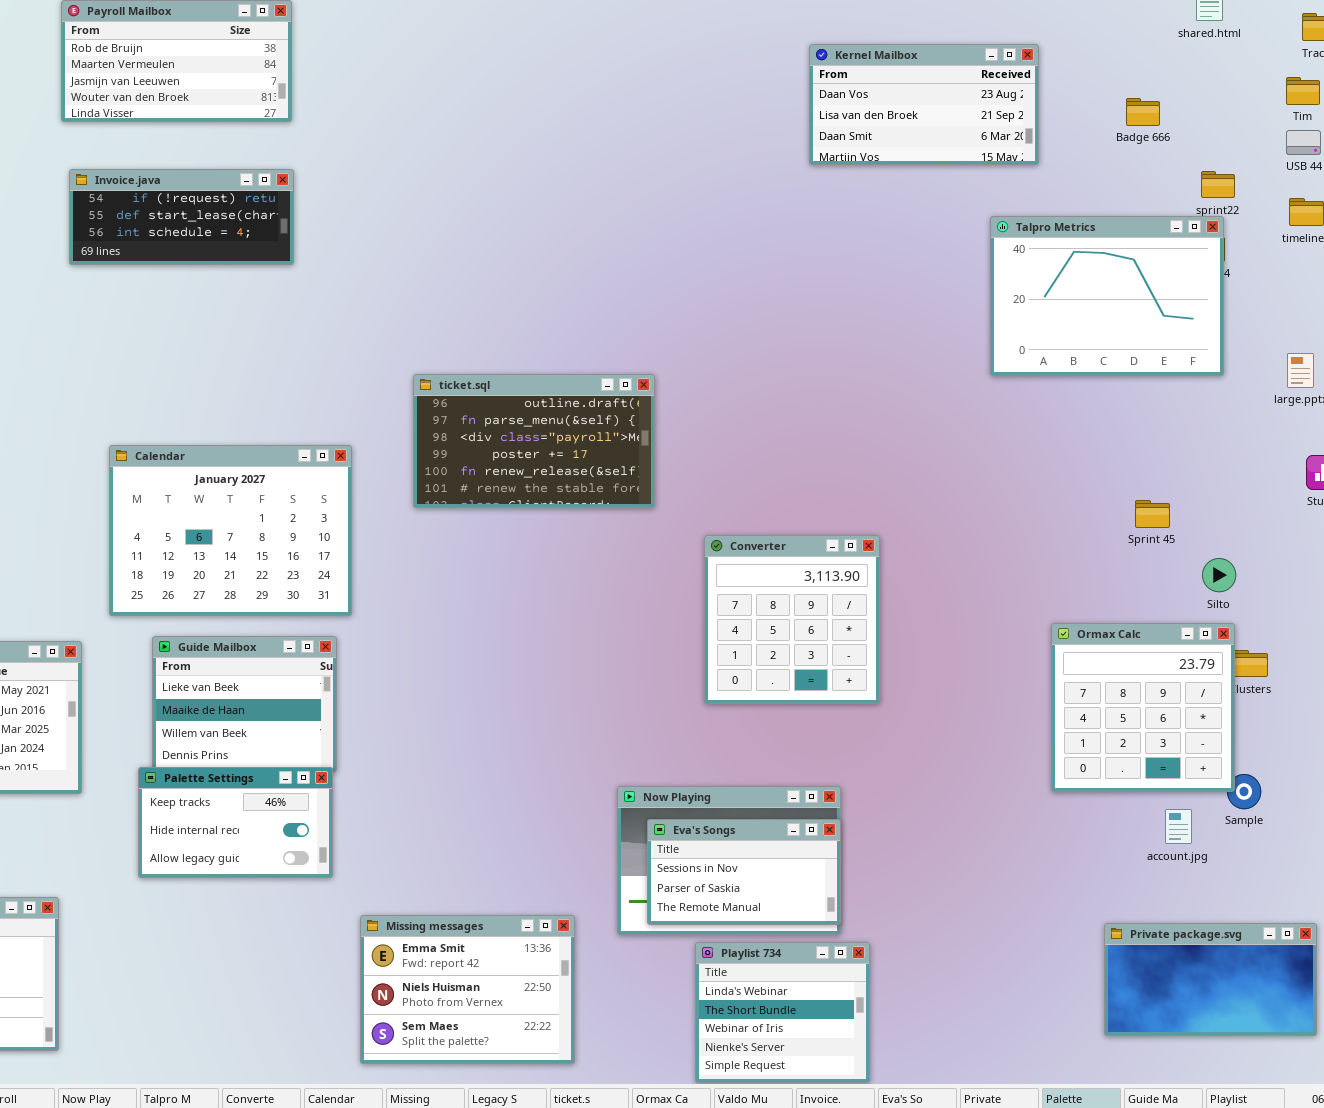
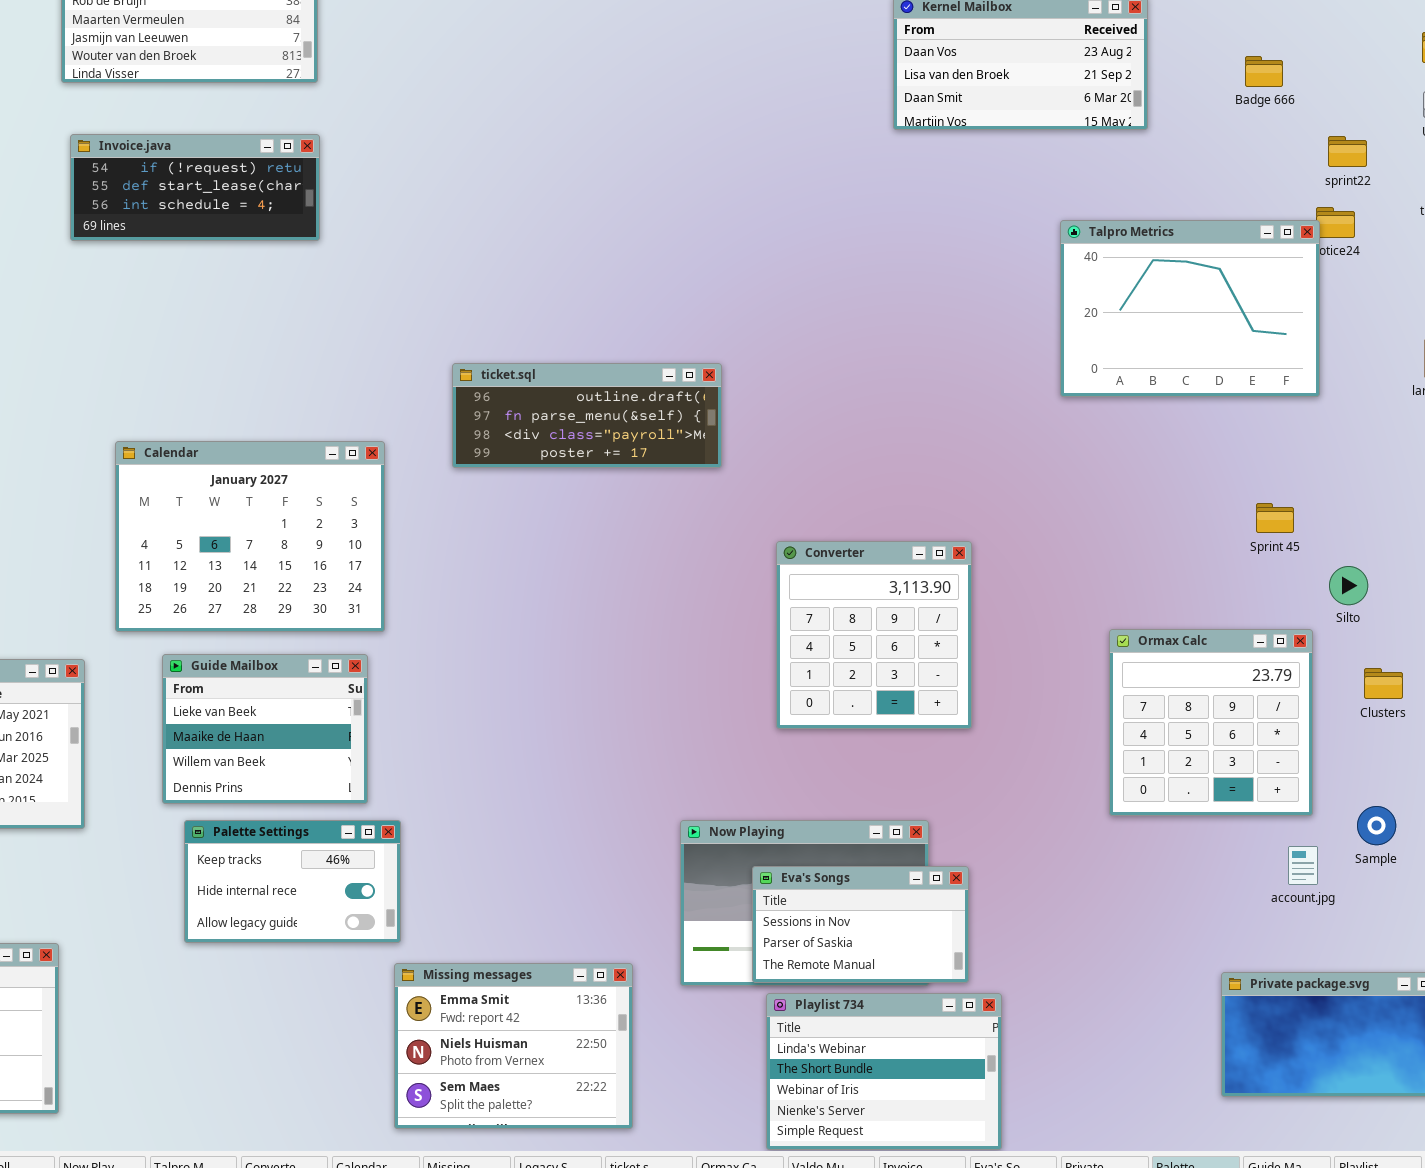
Talpro Metrics: [990,216,1224,376] -> [1060,220,1320,397], moved
ticket.sql: [413,374,655,508] -> [452,363,722,468], resized
Ormax Calc: [1051,623,1235,792] -> [1109,629,1313,816], moved
Palette Settings: [138,767,333,878] -> [184,820,401,943], moved
Eva's Songs: [647,819,841,925] -> [752,866,969,983], moved
Playlist 734: [695,942,870,1083] -> [766,993,1002,1150], resized

